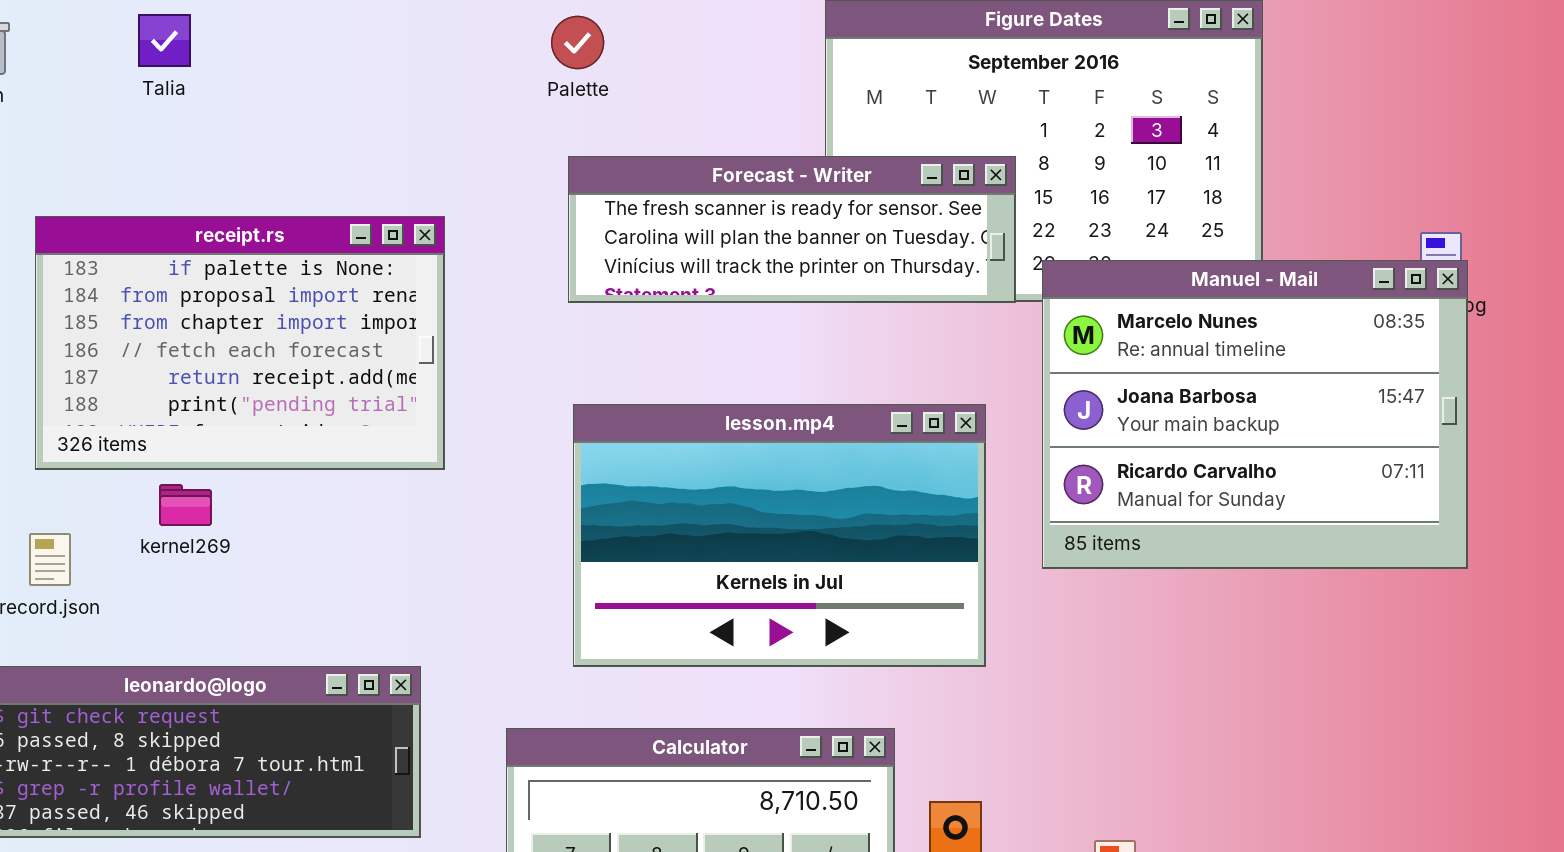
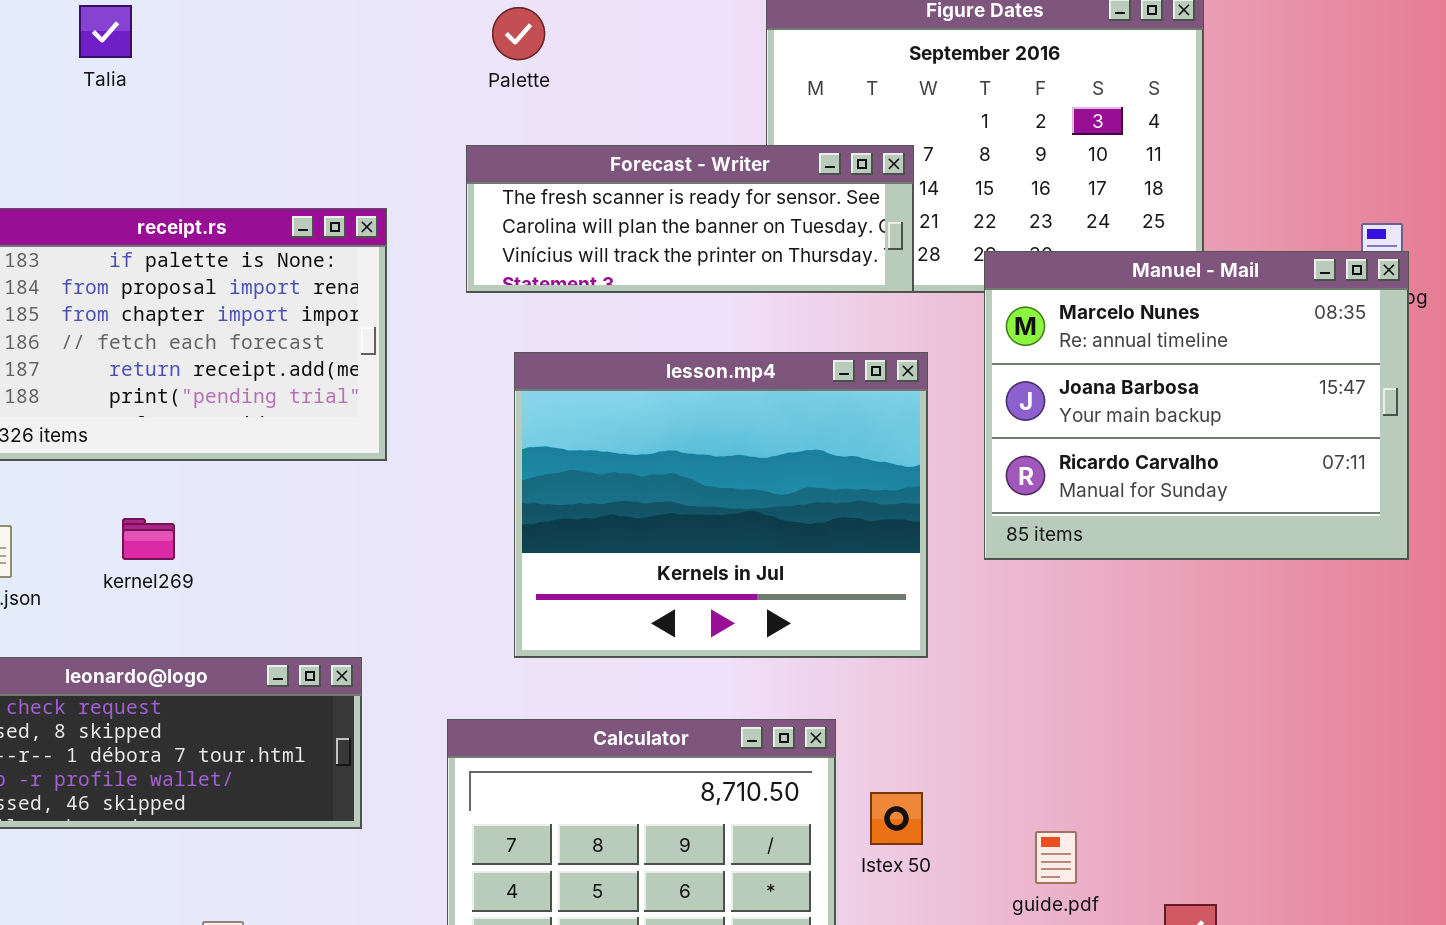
Forecast - Writer: [568,156,1016,303] -> [466,145,914,293], moved
lesson.mp4: [573,404,986,667] -> [514,352,928,658], resized
kernel269: [159,484,212,526] -> [122,518,175,560], moved

